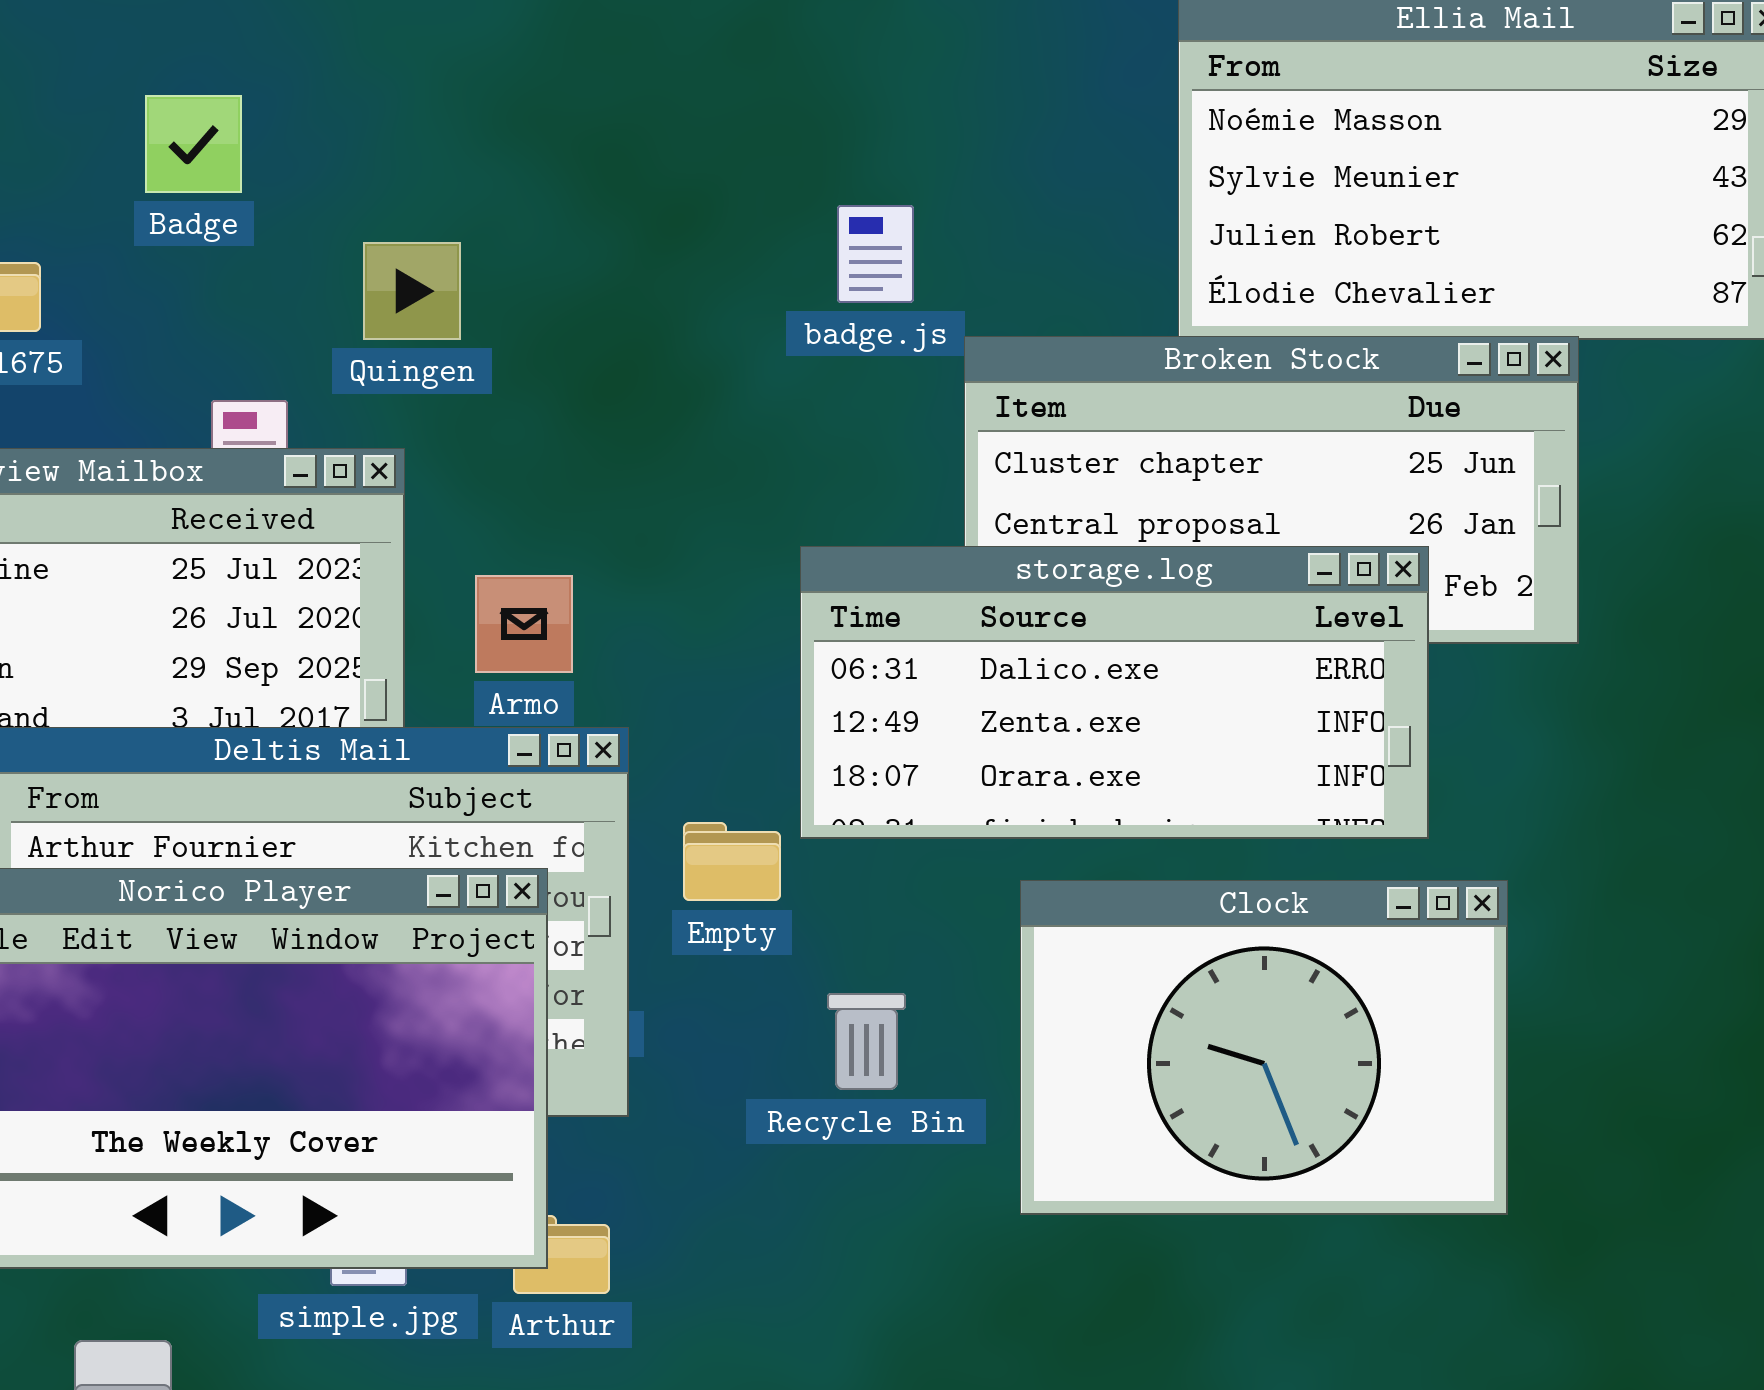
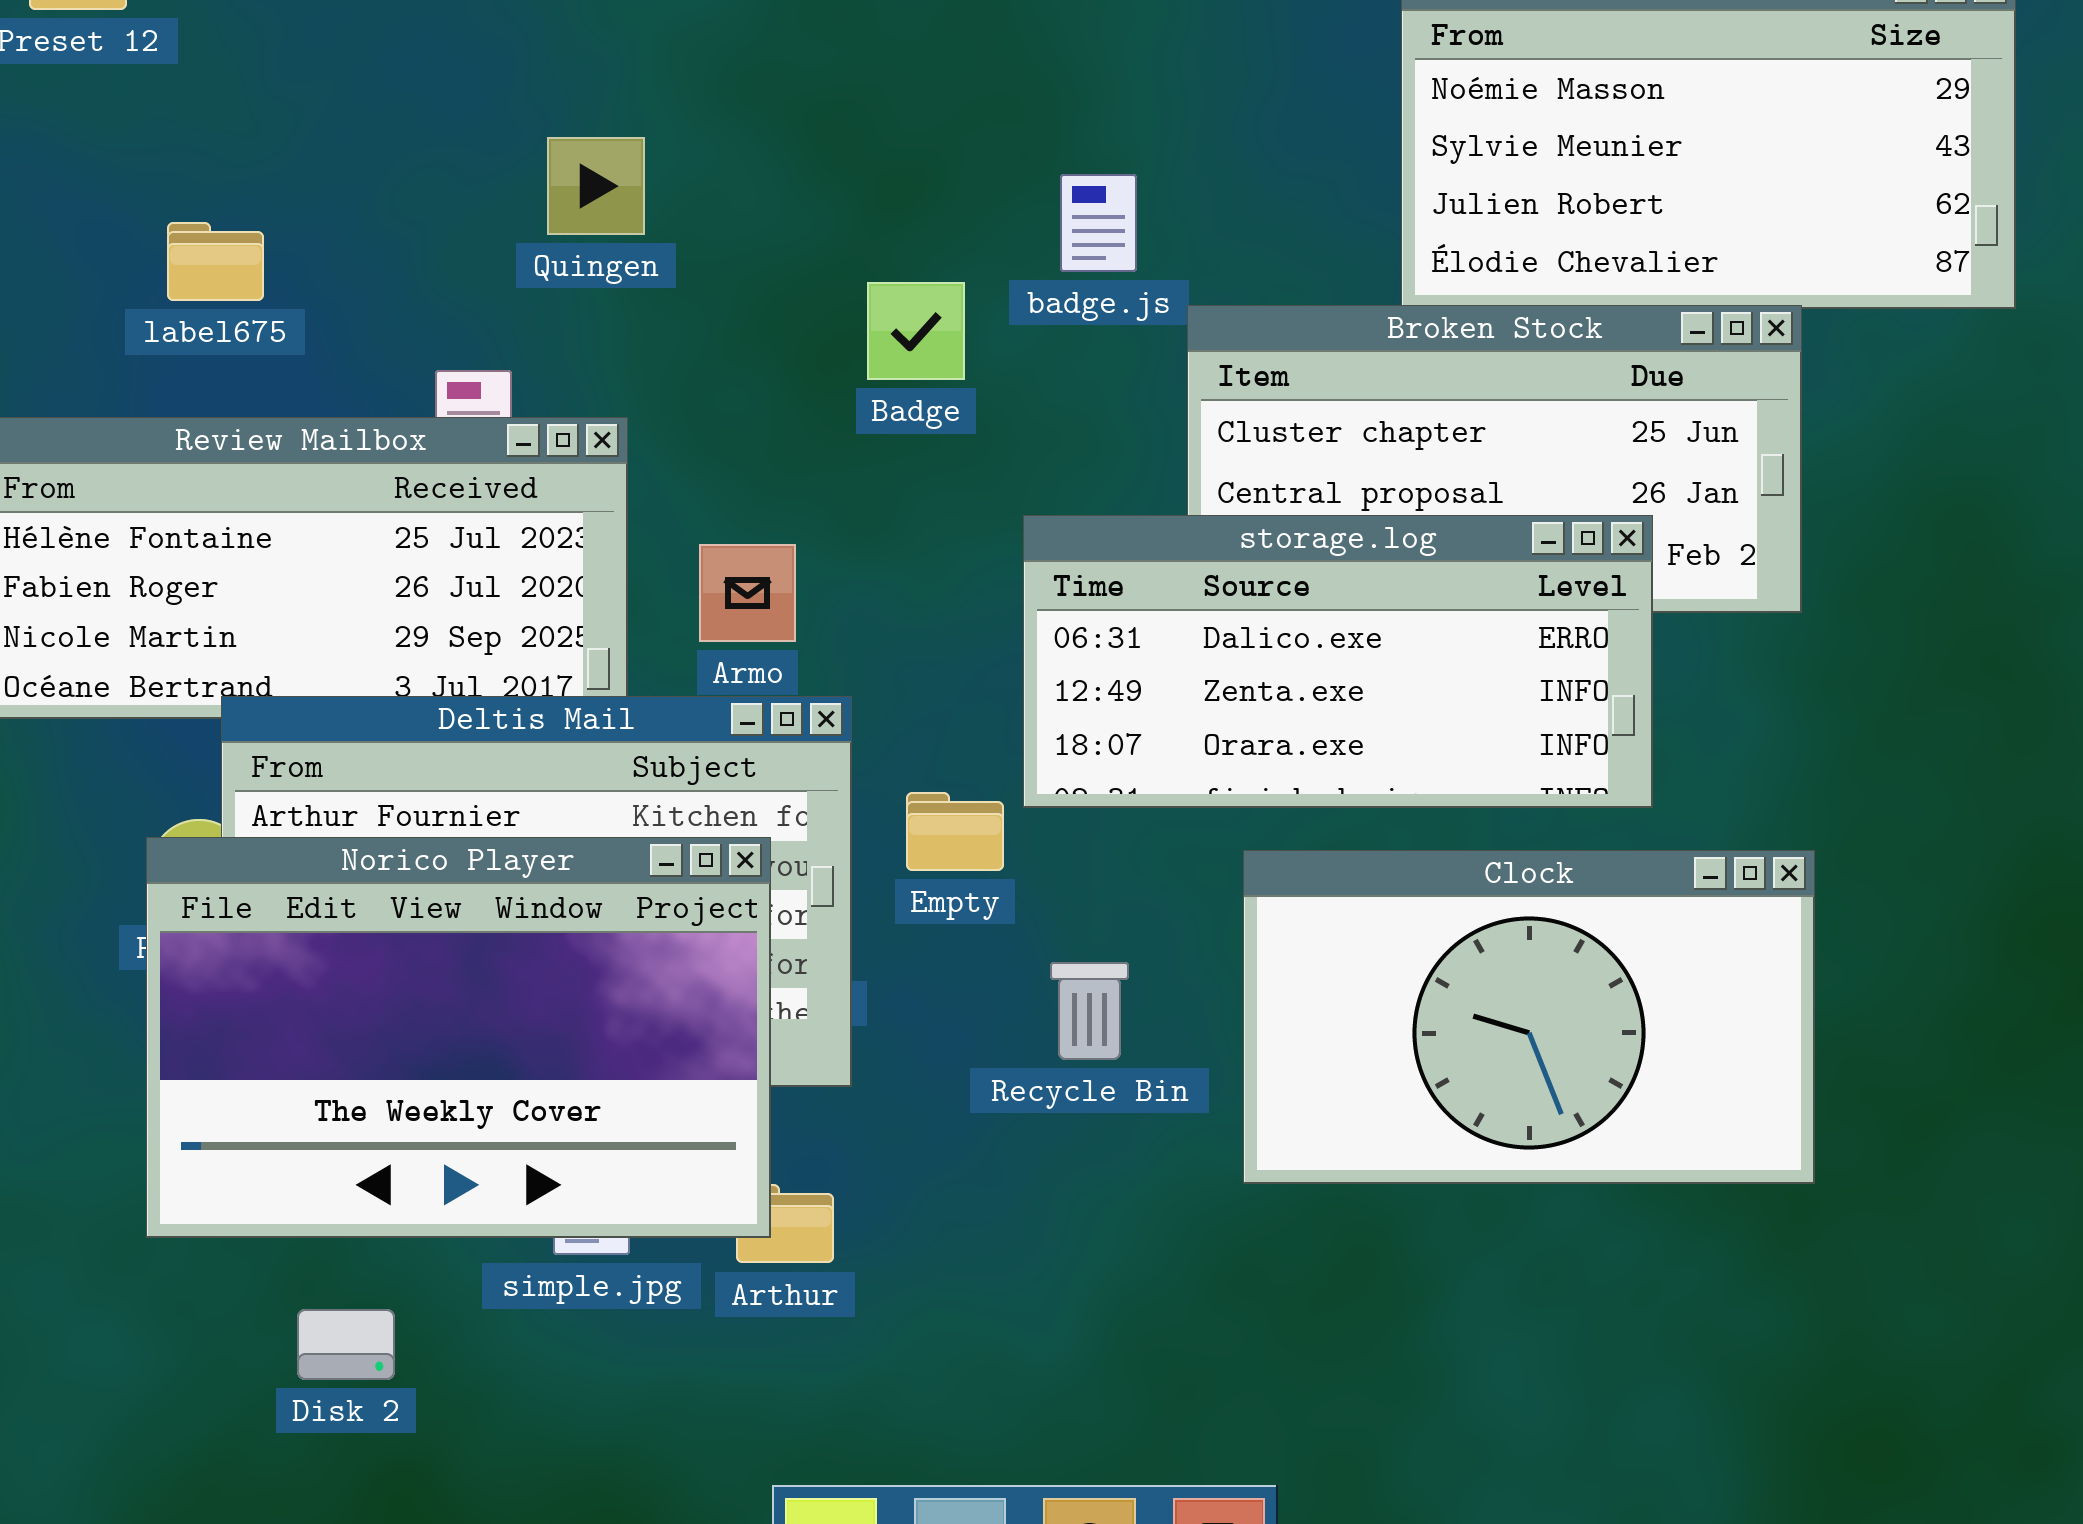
Badge: [145,95,242,193] -> [867,282,965,380], moved
Quingen: [363,242,461,340] -> [547,137,645,235], moved
Clock: [1020,880,1508,1215] -> [1243,850,1815,1184], resized

